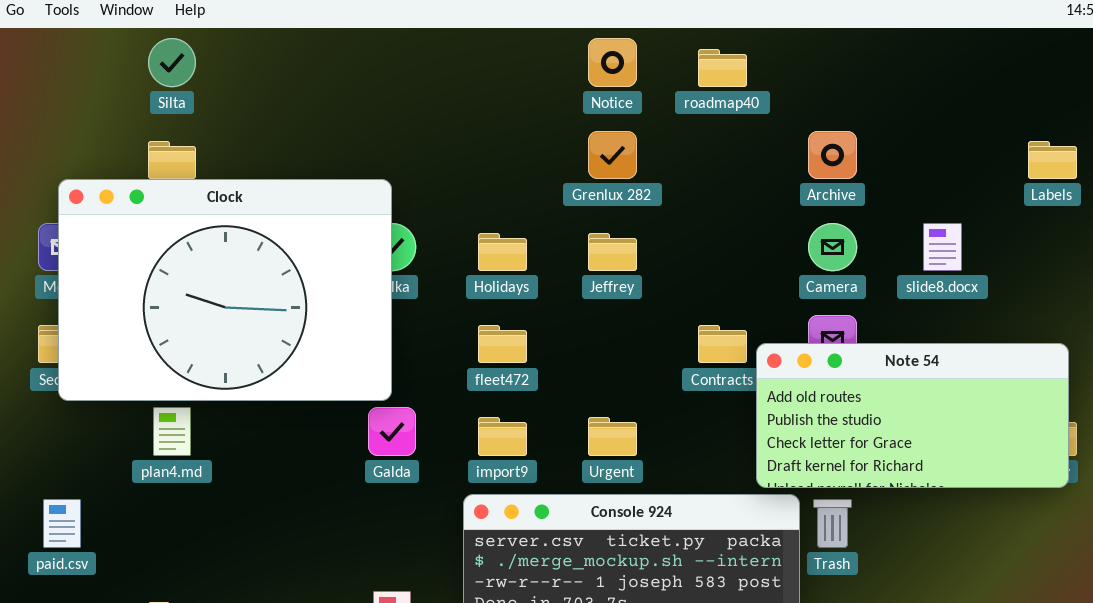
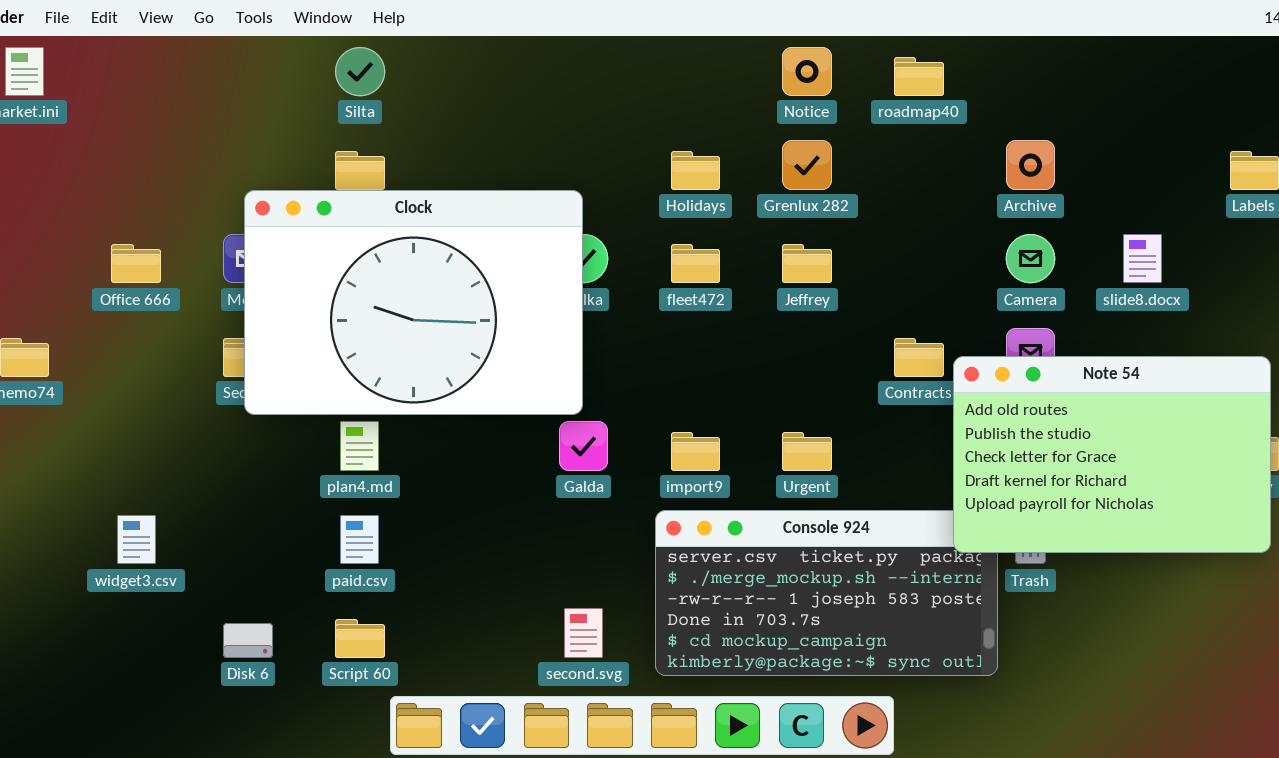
Holidays: [478,233,527,271] -> [671,151,720,190], moved
fleet472: [478,325,527,363] -> [671,244,720,283], moved
Note 54: [756,343,1069,488] -> [953,356,1271,553], resized
paid.csv: [43,499,81,548] -> [340,515,379,564], moved

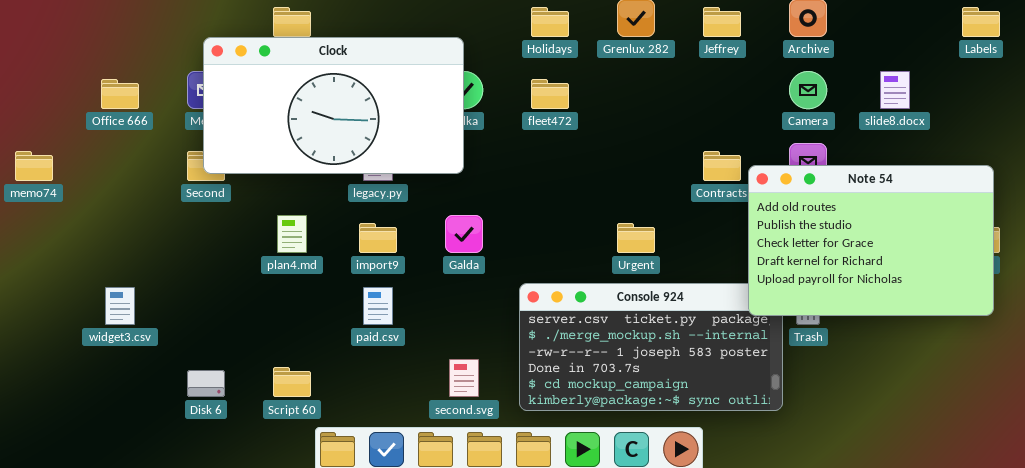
Clock: [244,190,583,415] -> [203,37,464,174], resized
Jeffrey: [782,244,832,283] -> [703,7,741,37], moved
import9: [671,432,720,471] -> [359,223,397,253], moved
paid.csv: [340,515,379,564] -> [363,287,393,325], moved

